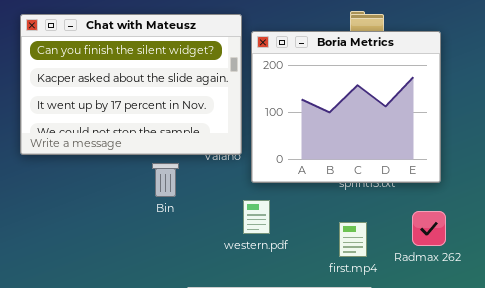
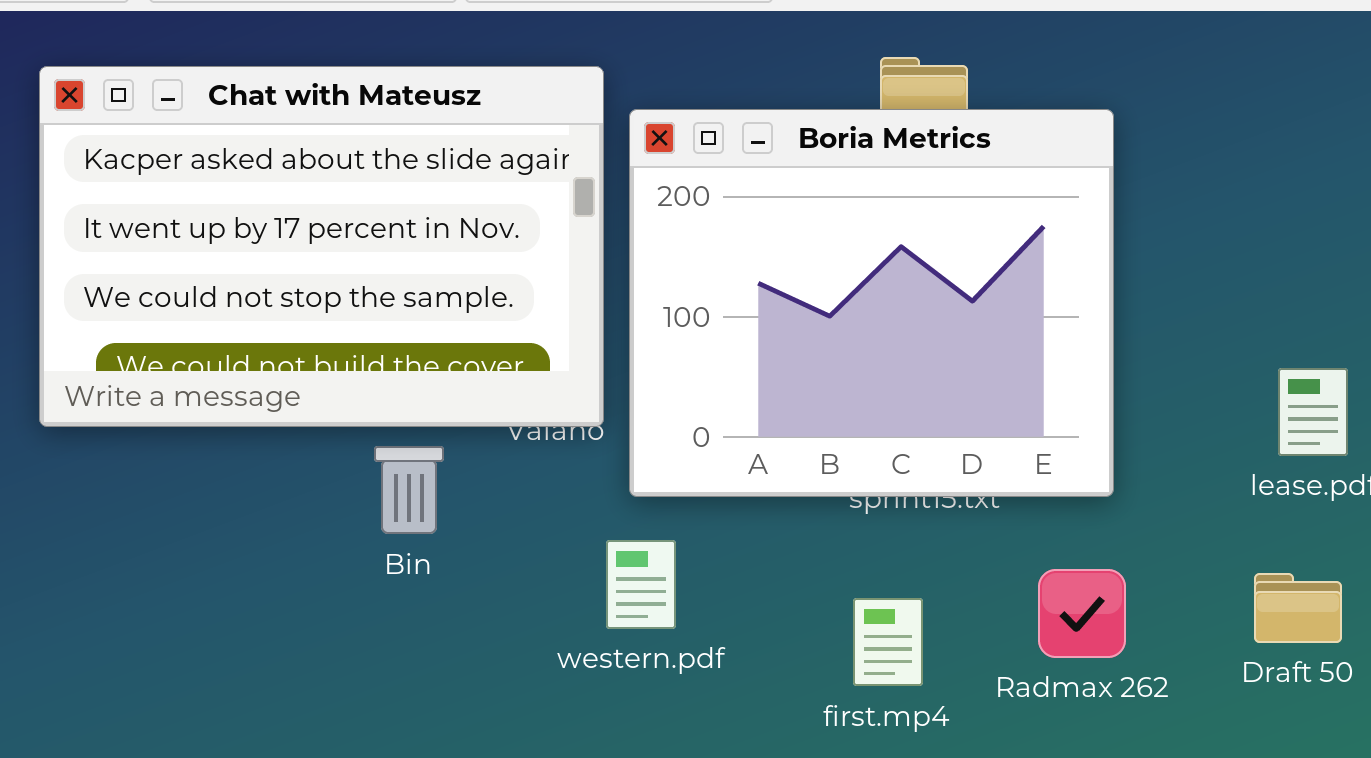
Chat with Mateusz: [20,14,242,155] -> [39,66,604,427], scrolled down 1 row

